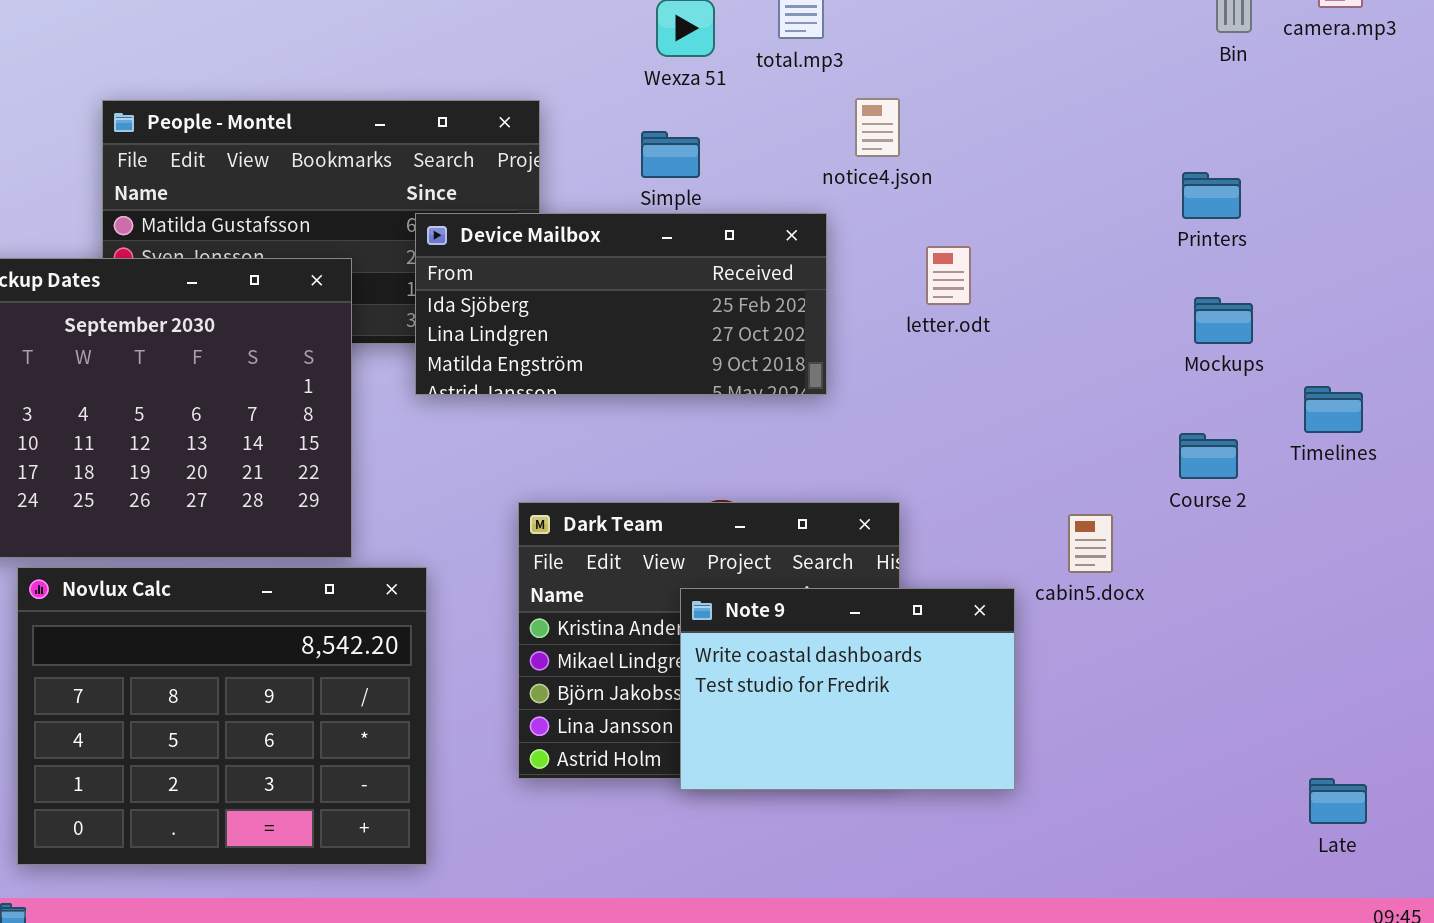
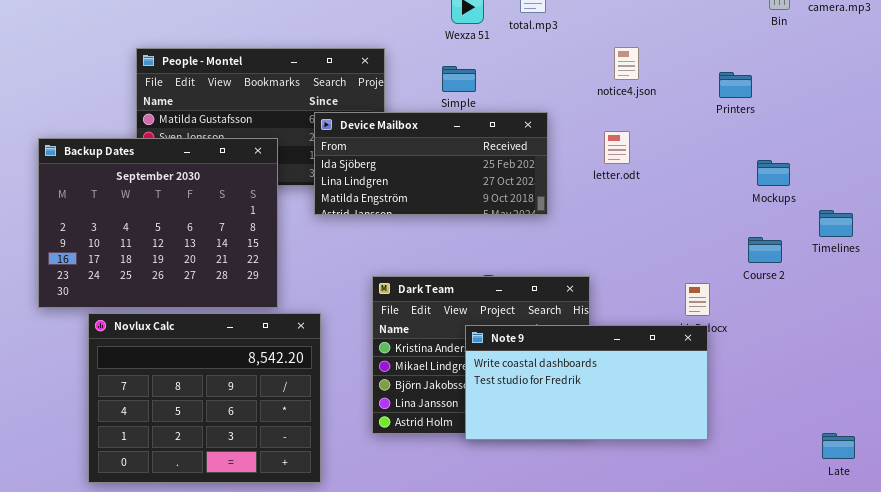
notice4.json: [855,98,900,157] -> [614,47,639,80], moved
Printers: [1182,172,1241,219] -> [719,72,752,98], moved
Note 9: [680,588,1015,790] -> [465,325,708,440], resized

